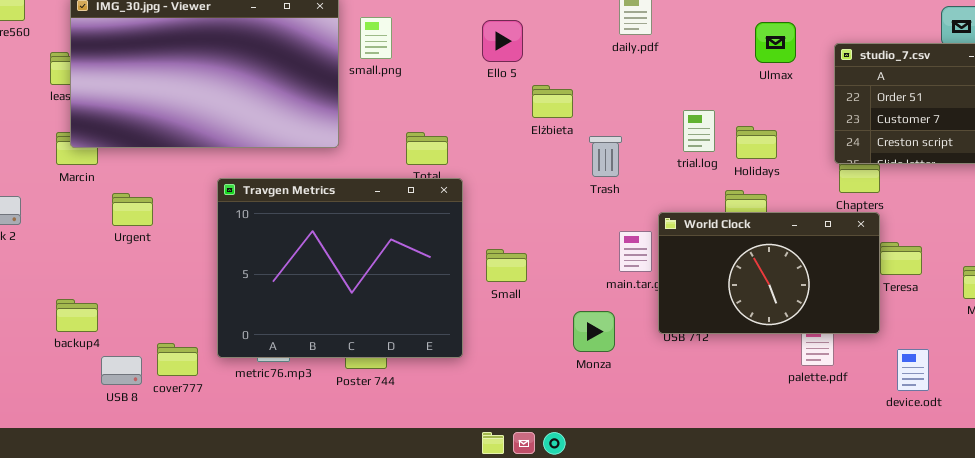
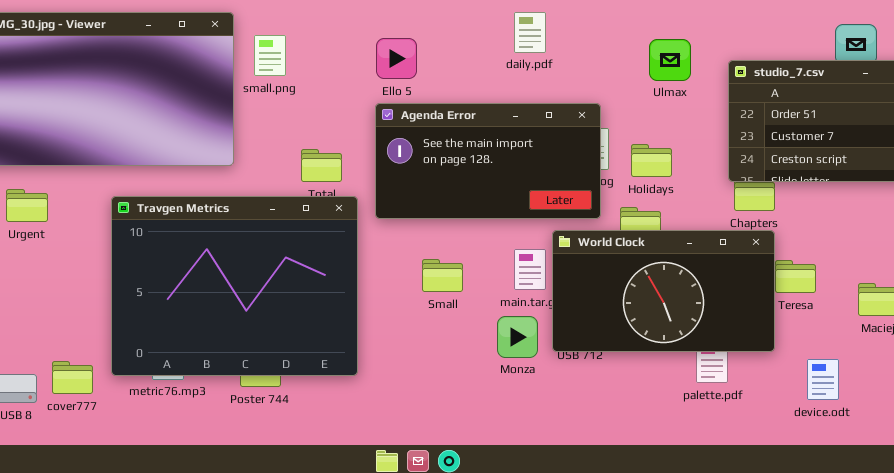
Agenda Error: none -> [375,103,601,219], opened
Urgent: [112,193,153,226] -> [6,189,48,222], moved
Small: [486,249,527,282] -> [422,259,463,292], moved
Monza: [573,311,615,352] -> [497,316,538,358], moved
device.odt: [897,349,929,391] -> [807,359,839,400], moved

